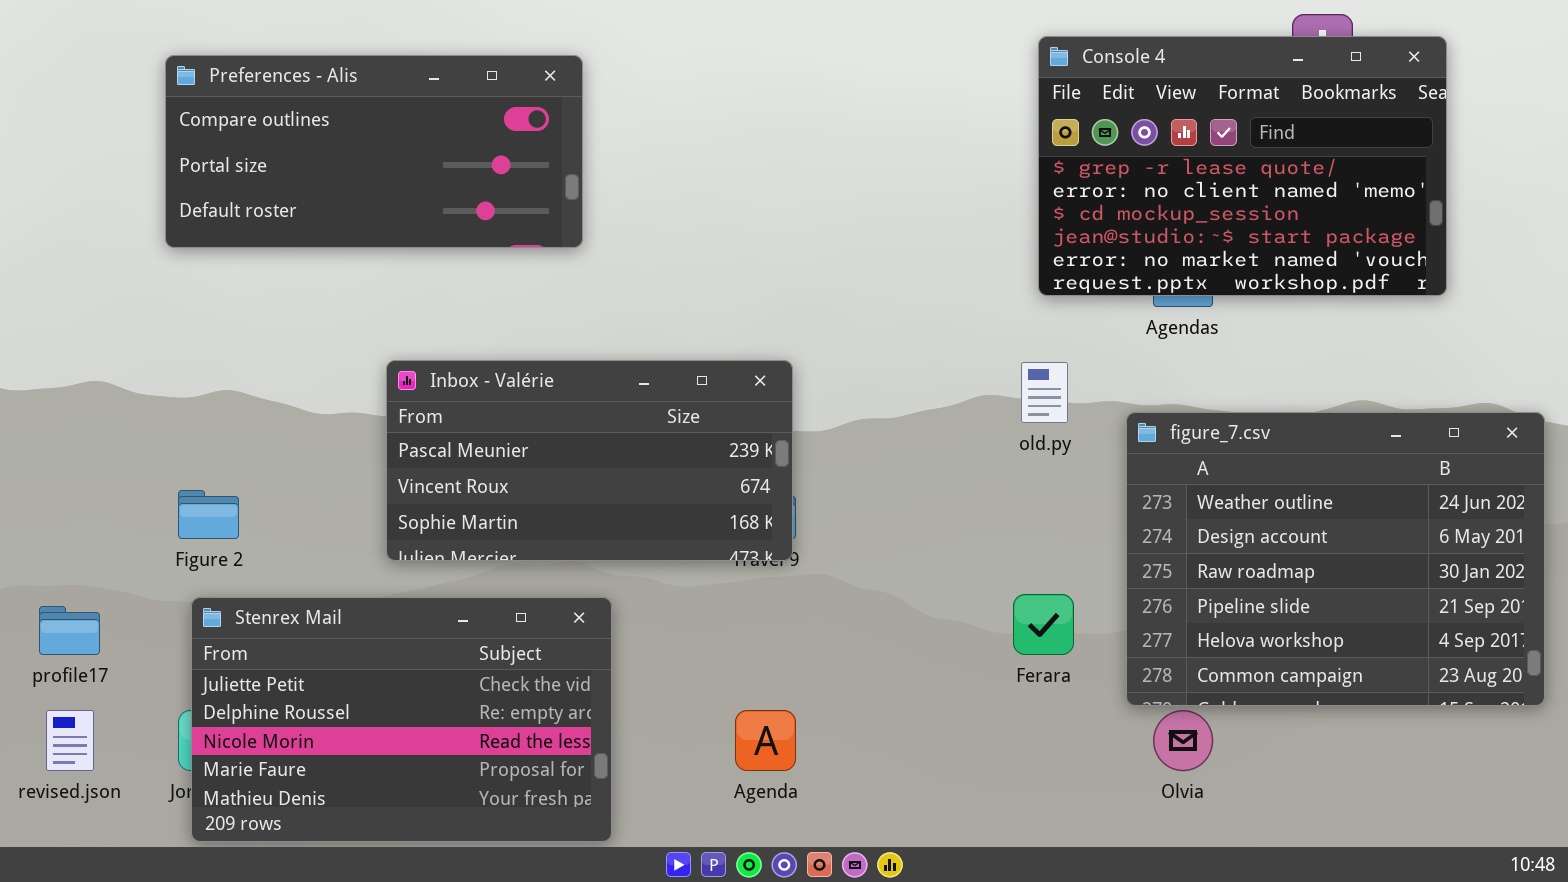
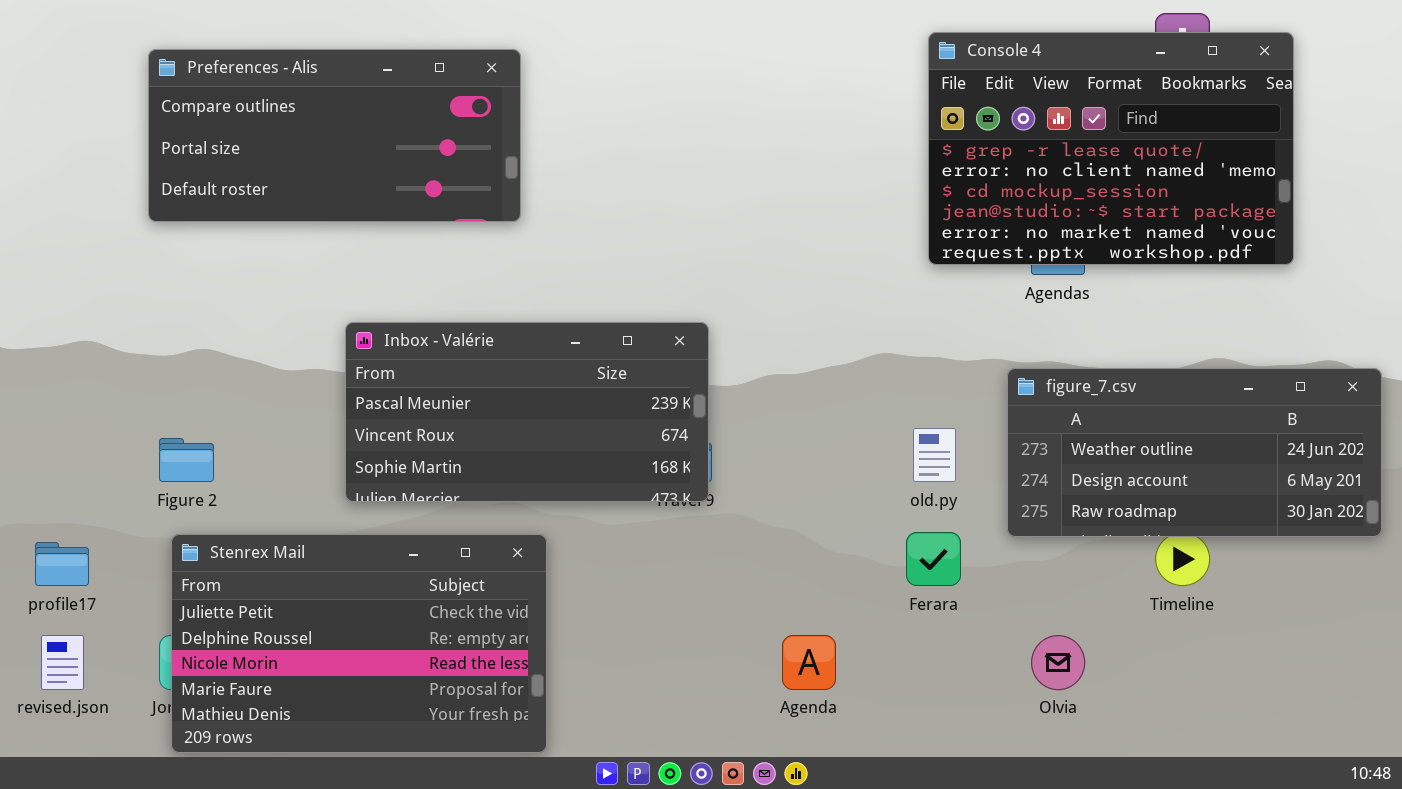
old.py: [1021,362,1068,423] -> [913,428,956,482], moved
figure_7.csv: [1126,412,1545,706] -> [1007,368,1382,537], resized
Agenda: [735,710,796,771] -> [782,635,836,690], moved

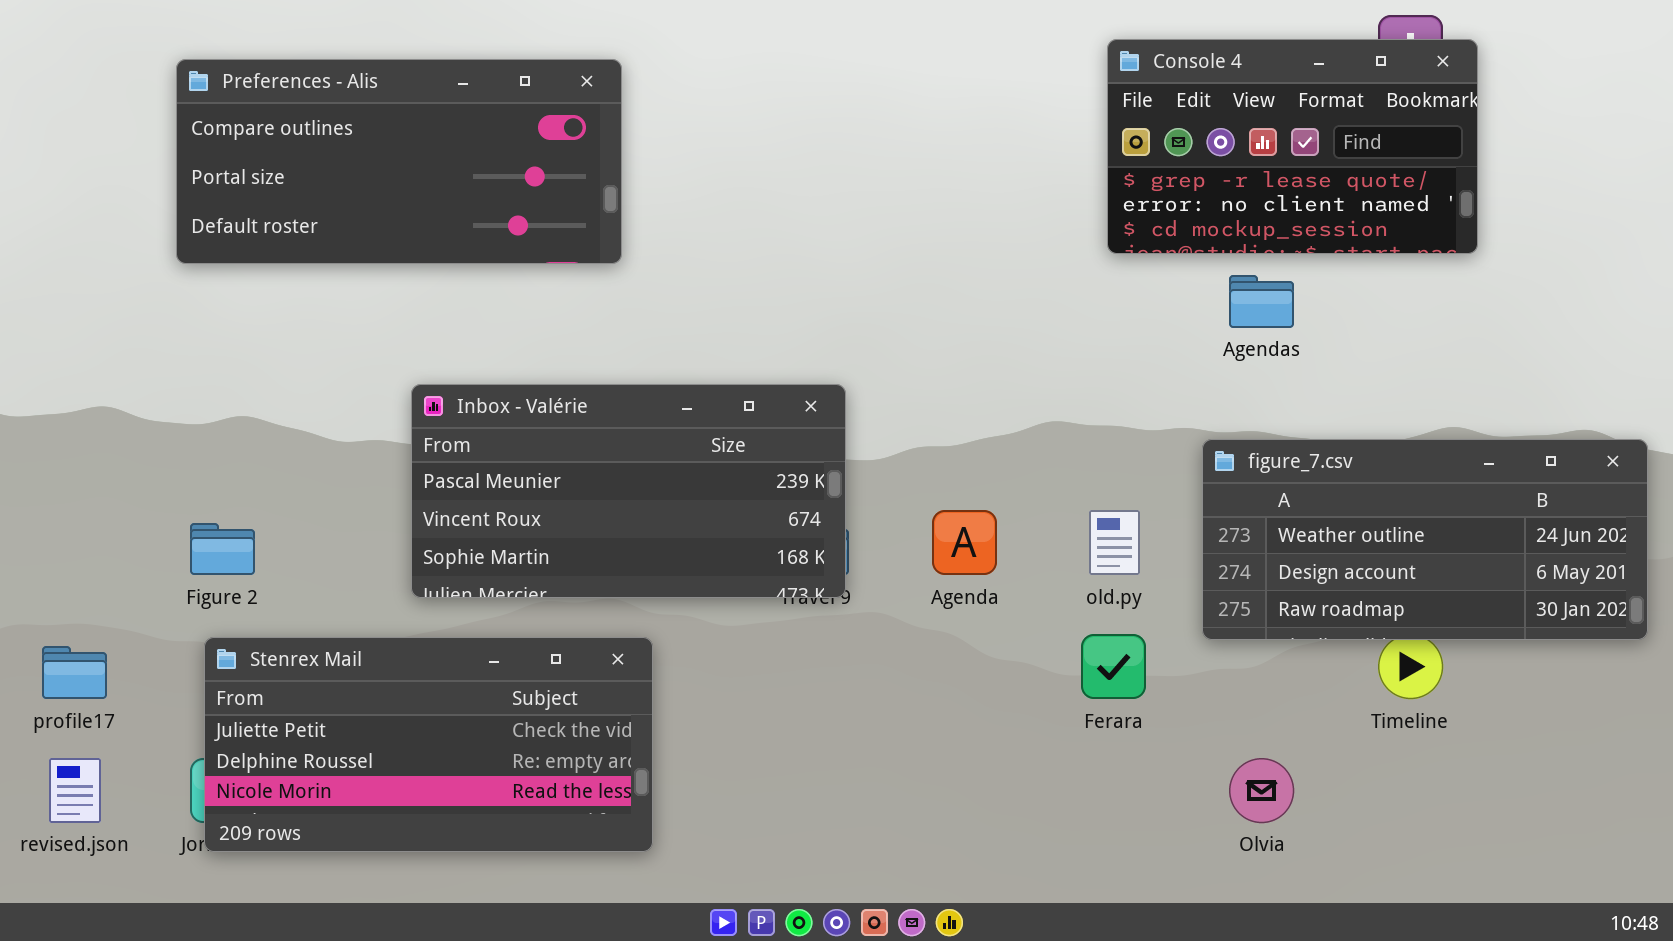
Console 4: [928,32,1294,265] -> [1107,39,1478,254], resized
Stenrex Mail: [171,534,547,753] -> [204,637,653,852], resized
Agenda: [782,635,836,690] -> [932,510,997,575], moved

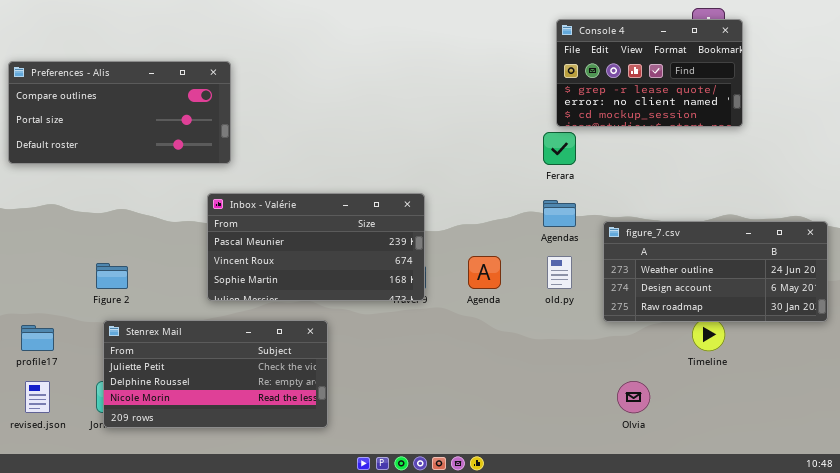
Preferences - Alis: [176,59,622,264] -> [8,61,231,164], moved
Agendas: [1229,275,1294,328] -> [543,200,576,227], moved
Ferara: [1081,634,1146,699] -> [543,132,576,165], moved

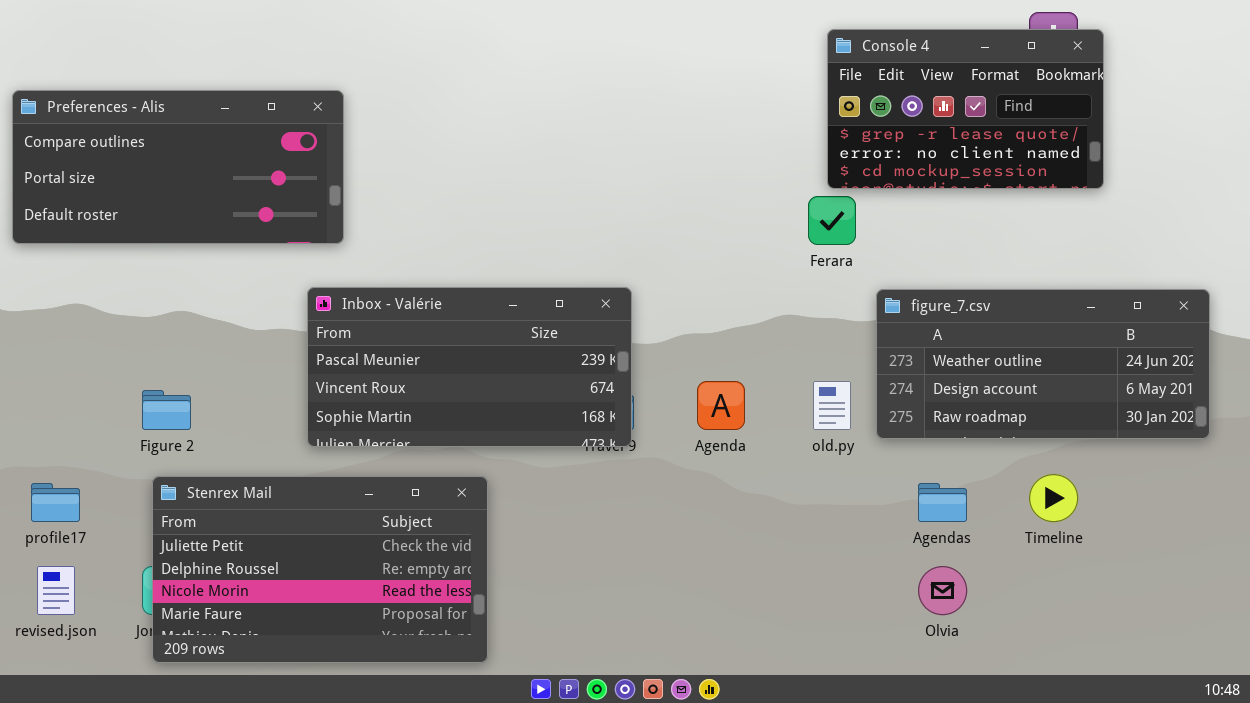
Agendas: [543,200,576,227] -> [918,483,967,522], moved
figure_7.csv: [603,221,828,322] -> [876,289,1210,439], moved
Stenrex Mail: [103,320,328,428] -> [152,476,488,663], resized

